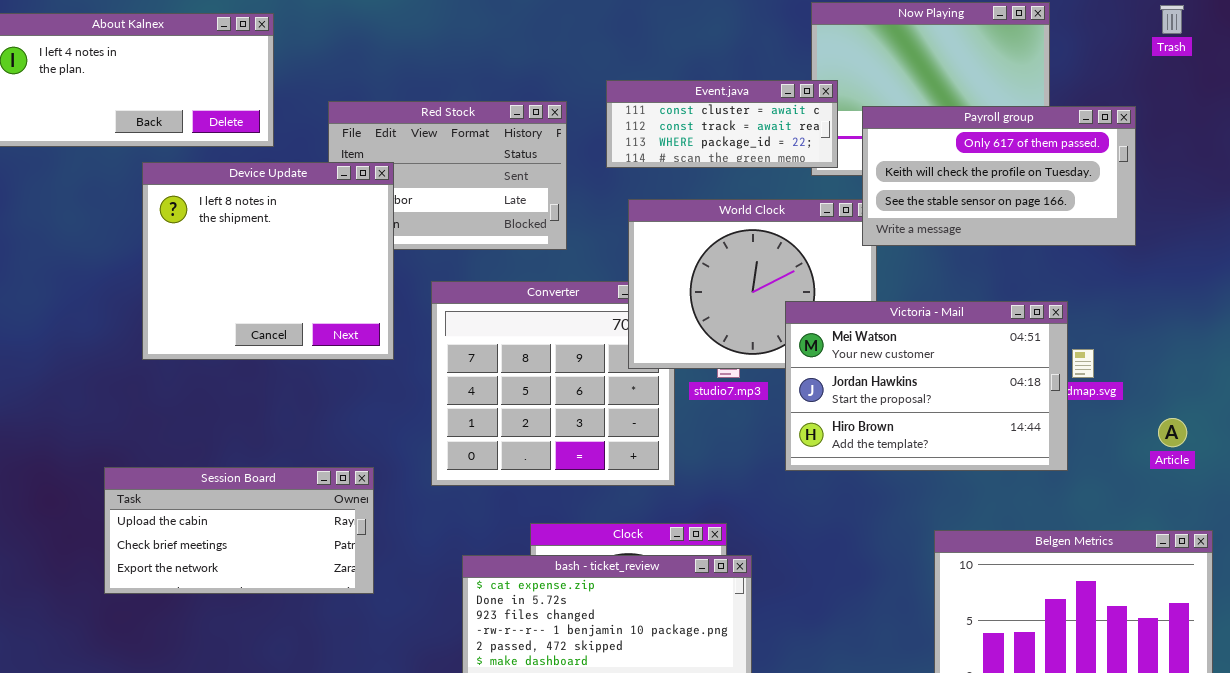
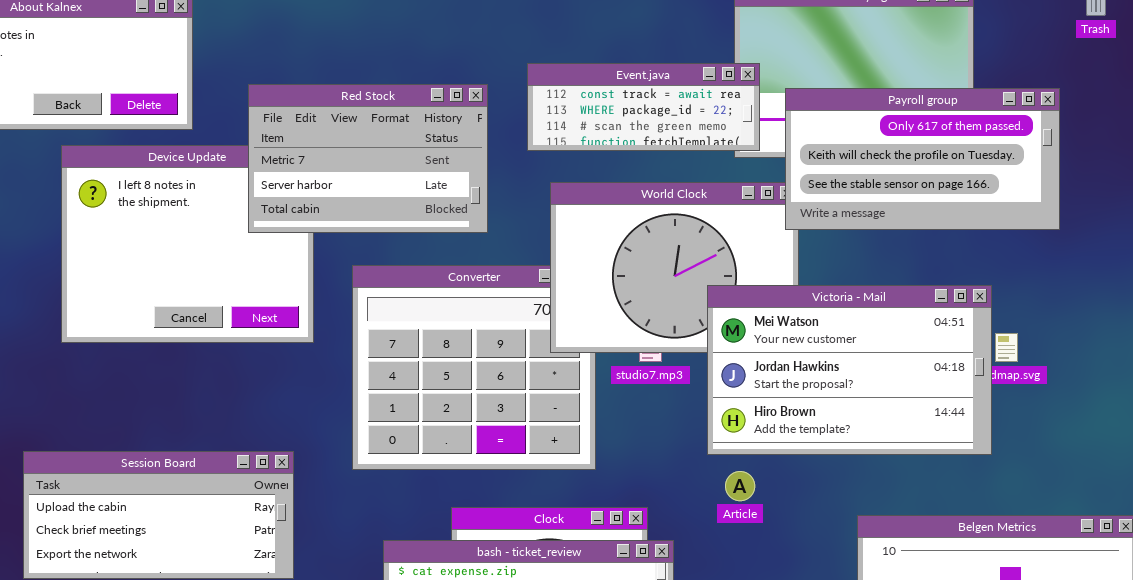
Event.java: [606,80,838,168] -> [527,63,760,151], scrolled down 1 row
Red Stock: [328,101,567,250] -> [248,84,488,233], raised
Article: [1158,418,1187,447] -> [725,471,755,501], moved

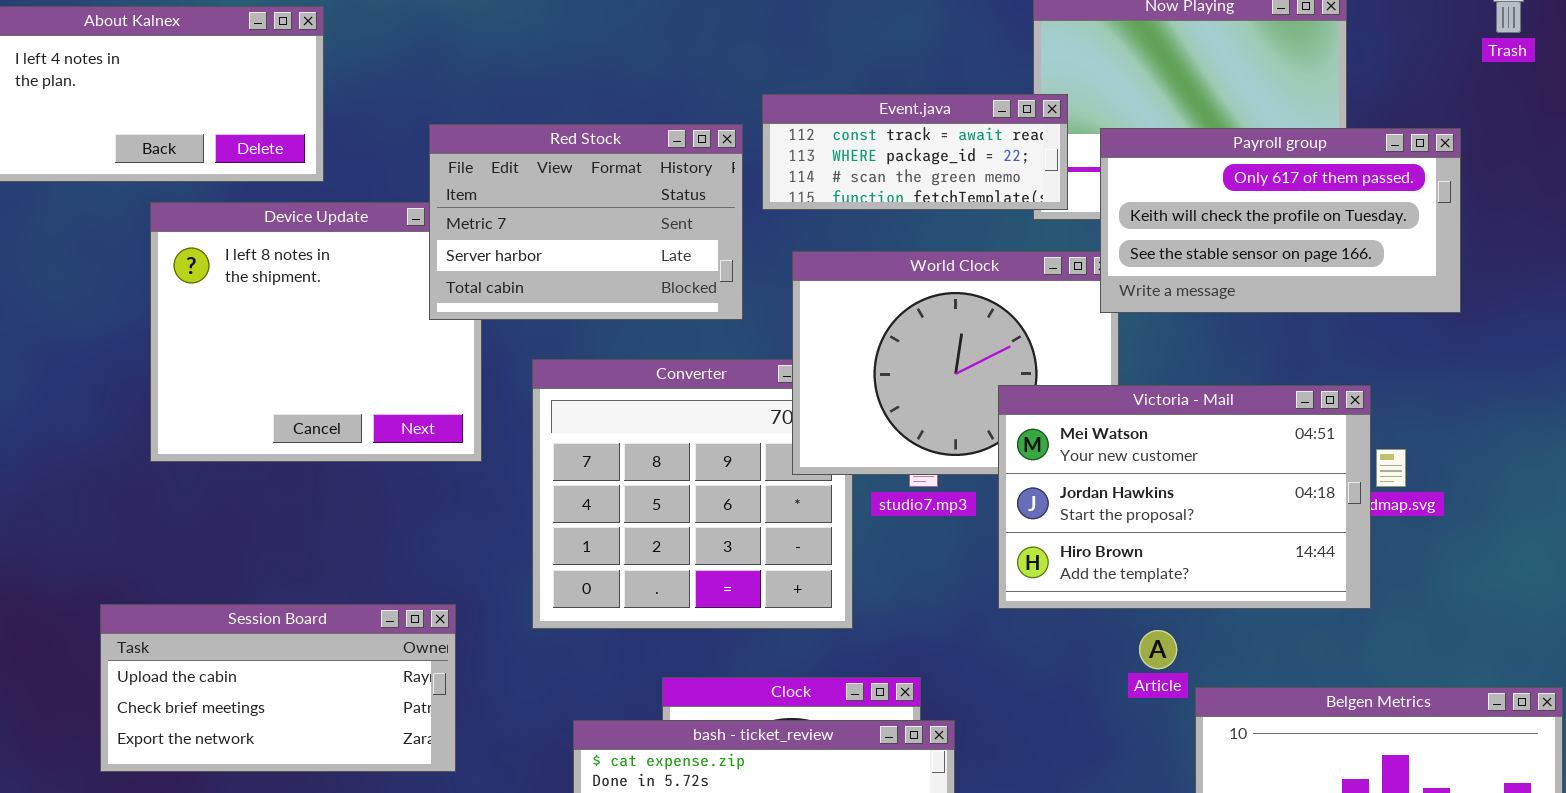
Red Stock: [248,84,488,233] -> [429,124,743,320], moved
Article: [725,471,755,501] -> [1139,630,1177,669], moved

